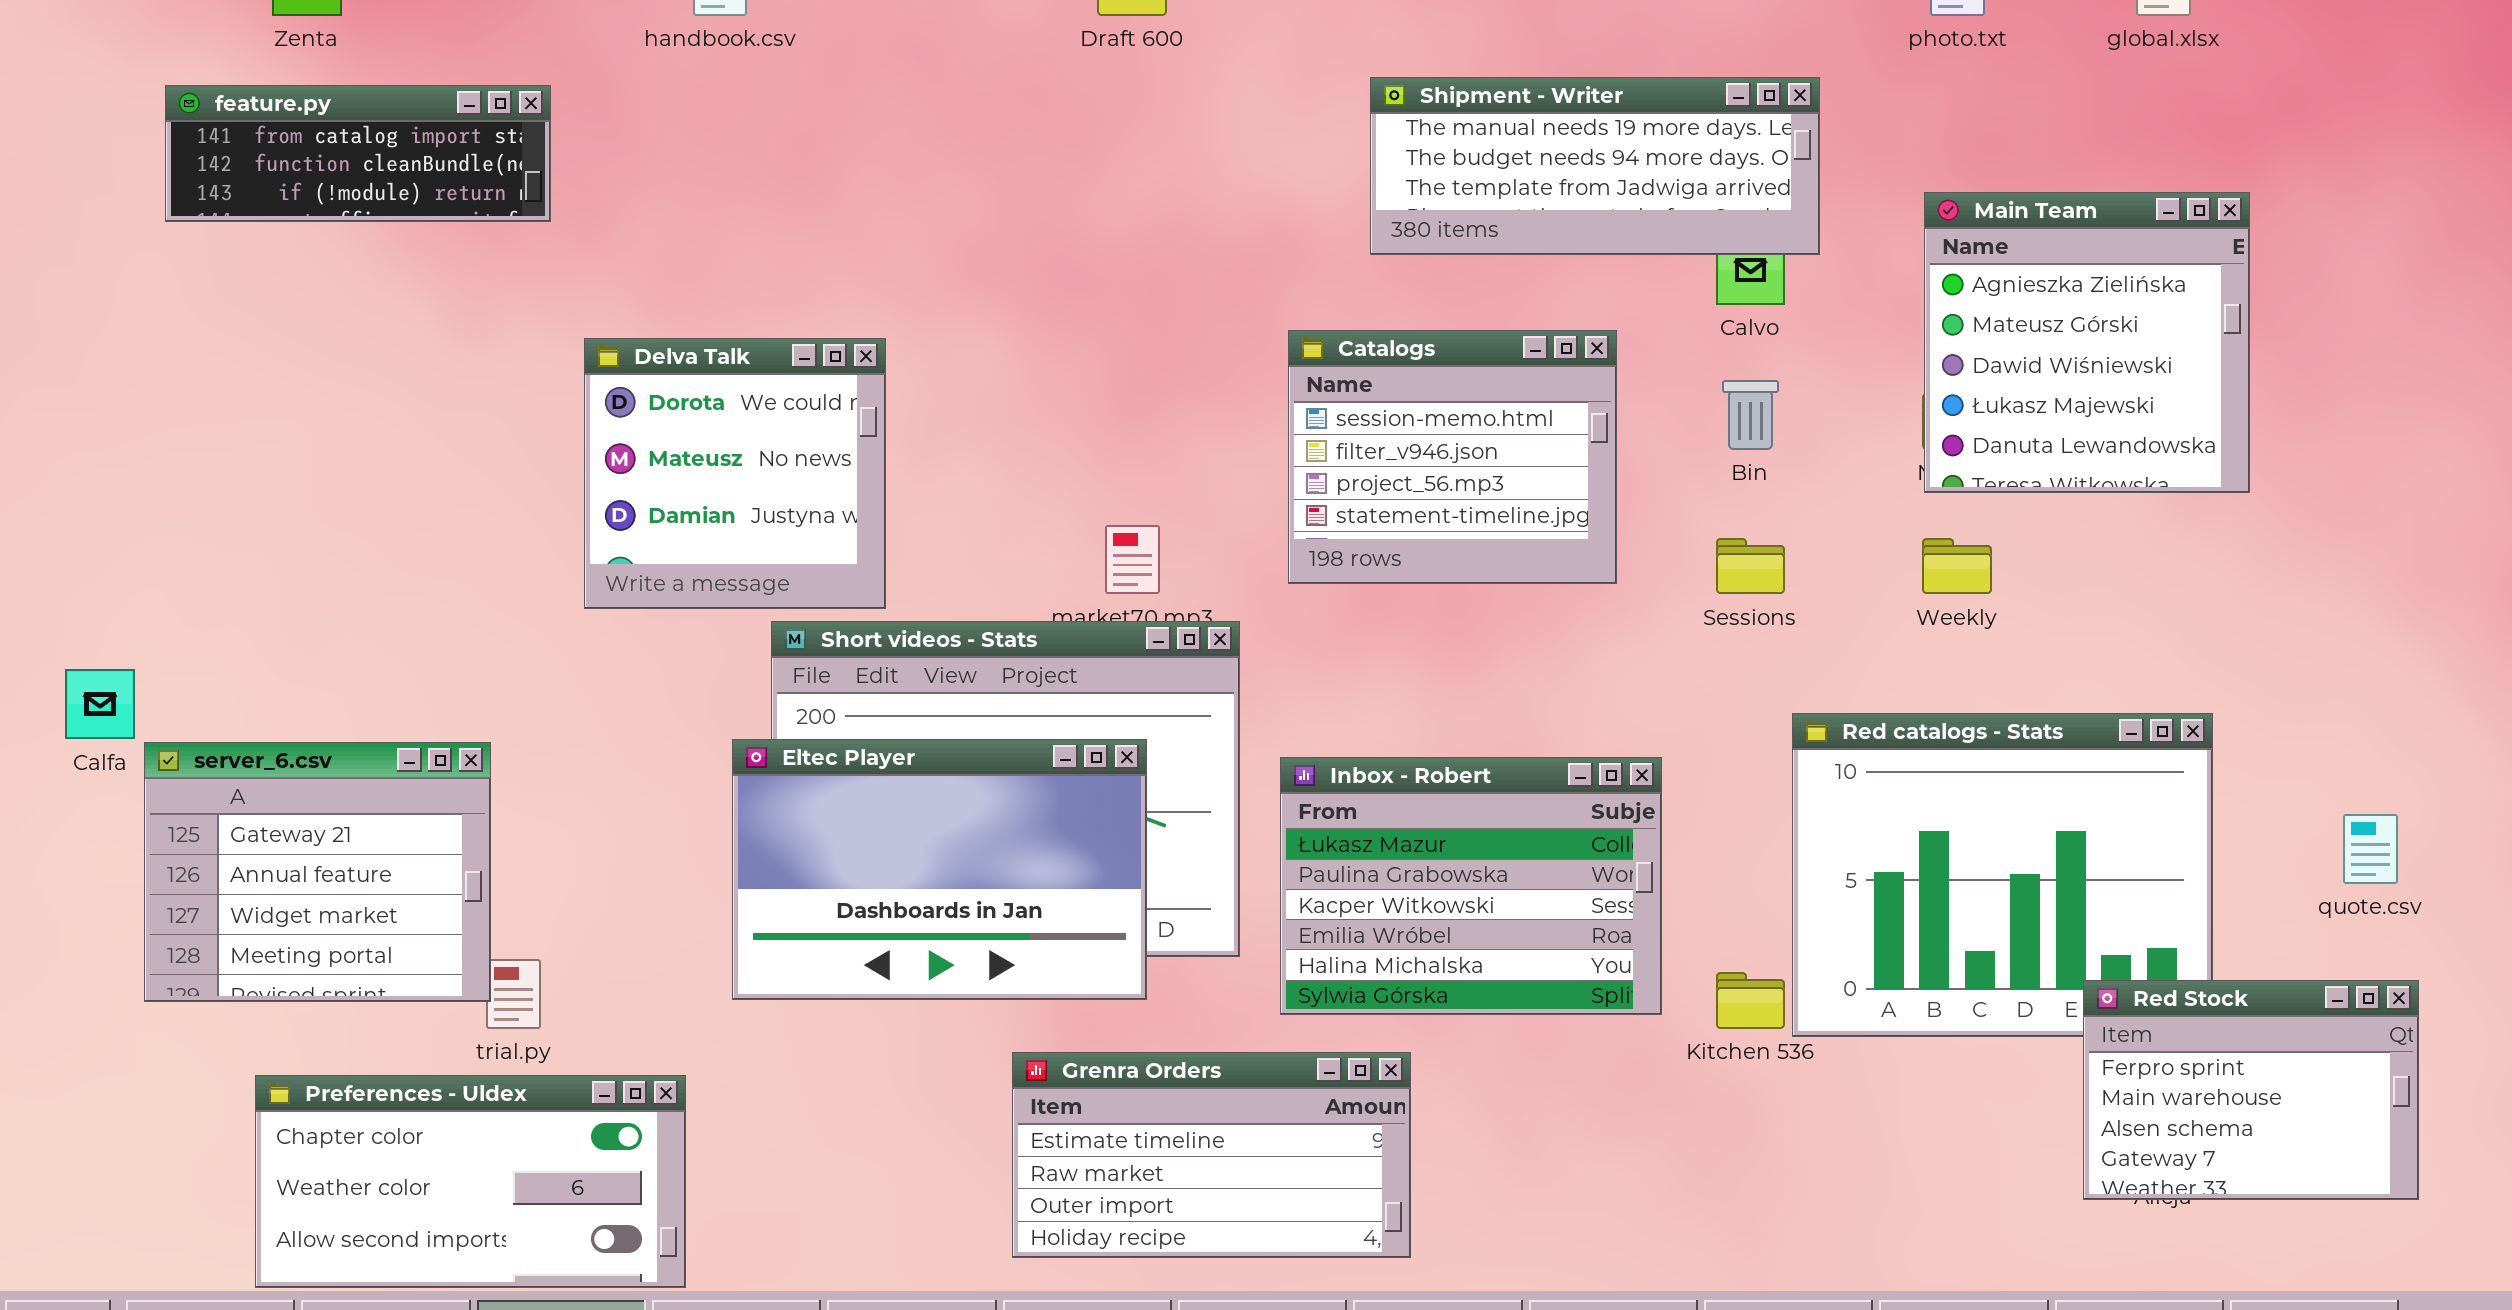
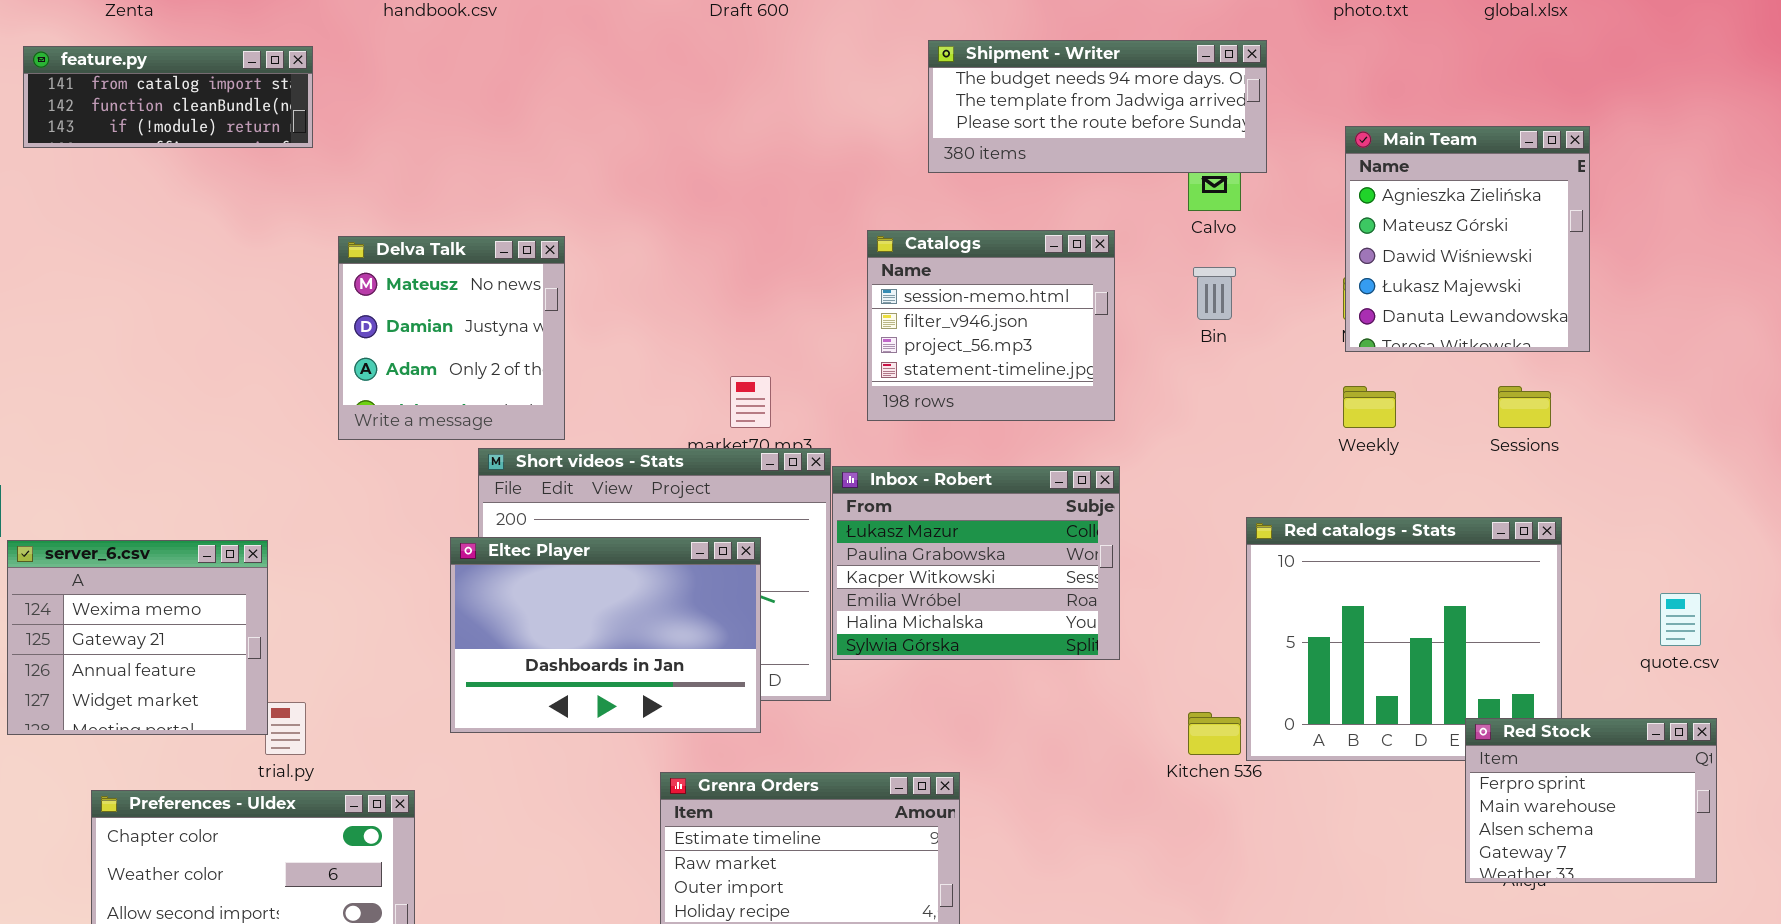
Shipment - Writer: [1370,77,1820,255] -> [928,40,1267,173], scrolled down 1 row
Delva Talk: [584,338,886,609] -> [338,236,565,440], scrolled down 1 row
Sessions: [1716,538,1785,594] -> [1498,386,1551,428], moved
server_6.csv: [144,742,491,1002] -> [7,540,268,735], scrolled up 1 row
Inbox - Robert: [1280,757,1662,1015] -> [832,466,1120,660], moved

